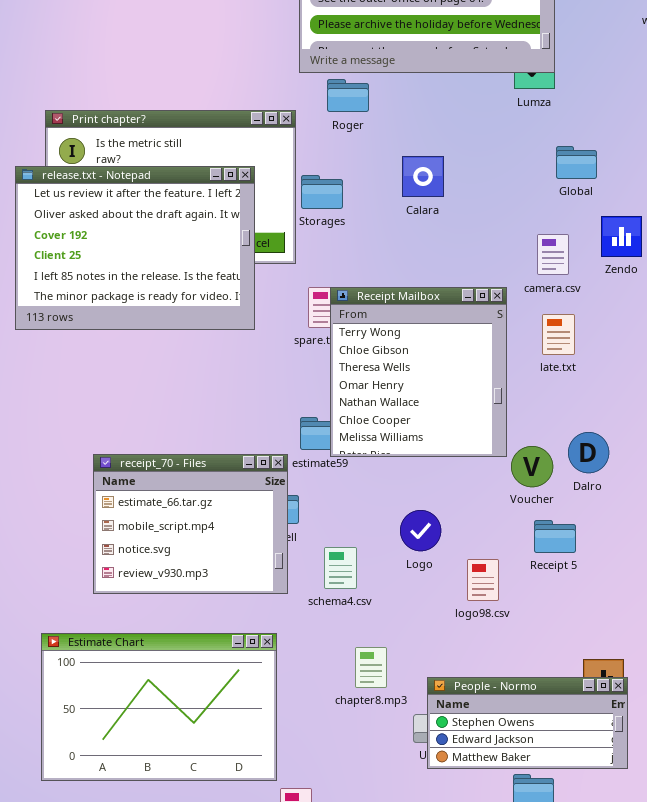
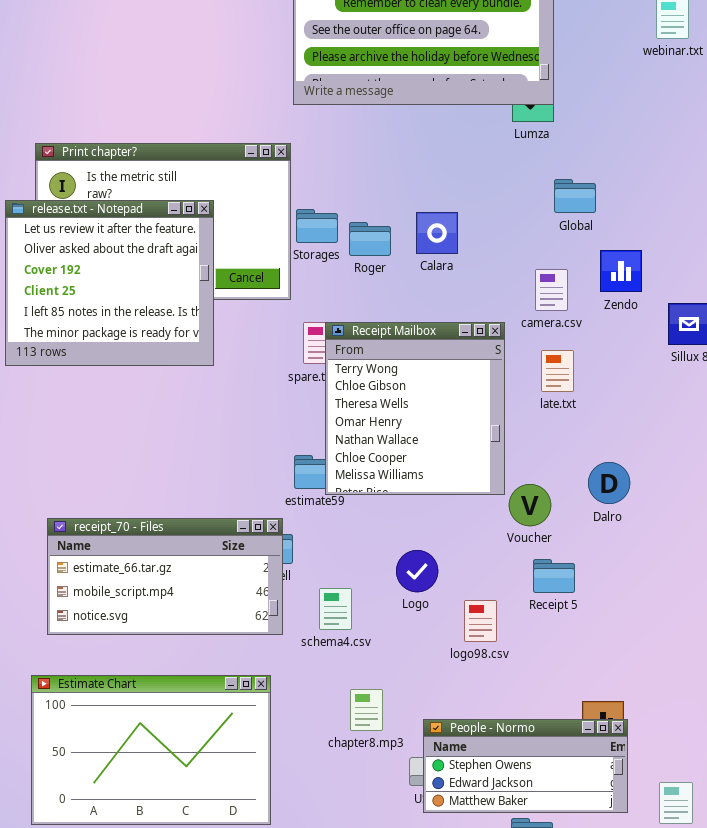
Roger: [327,79,369,112] -> [349,222,391,256], moved
Calara: [402,156,444,197] -> [416,212,458,254], moved
release.txt - Notepad: [15,166,255,330] -> [5,200,214,366], resized
Dalro: [568,432,609,473] -> [588,462,630,504], moved
receipt_70 - Files: [93,454,288,594] -> [47,518,283,635], resized

